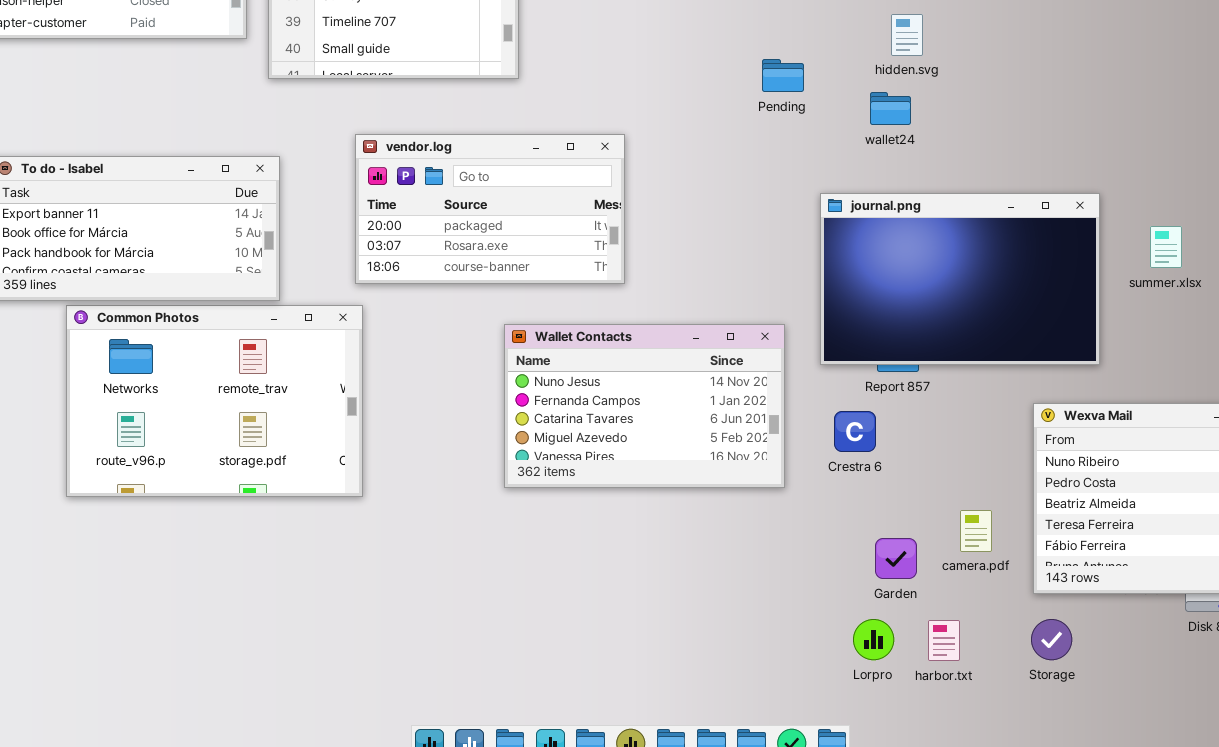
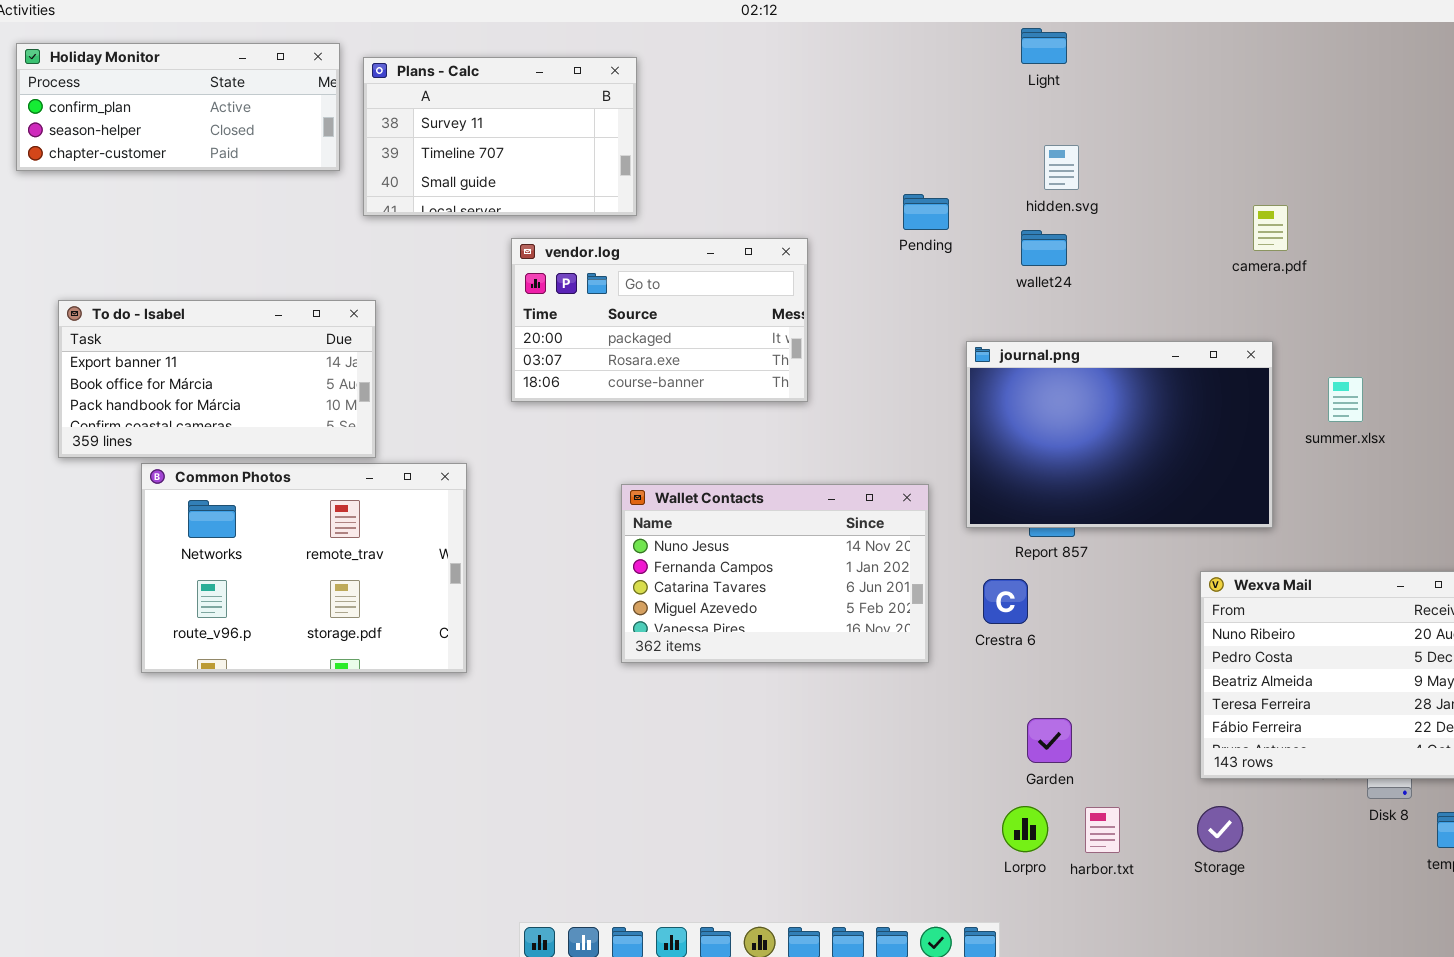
vendor.log: [355,134,625,284] -> [511,238,808,402], moved
camera.pdf: [960,510,992,552] -> [1253,205,1288,251], moved

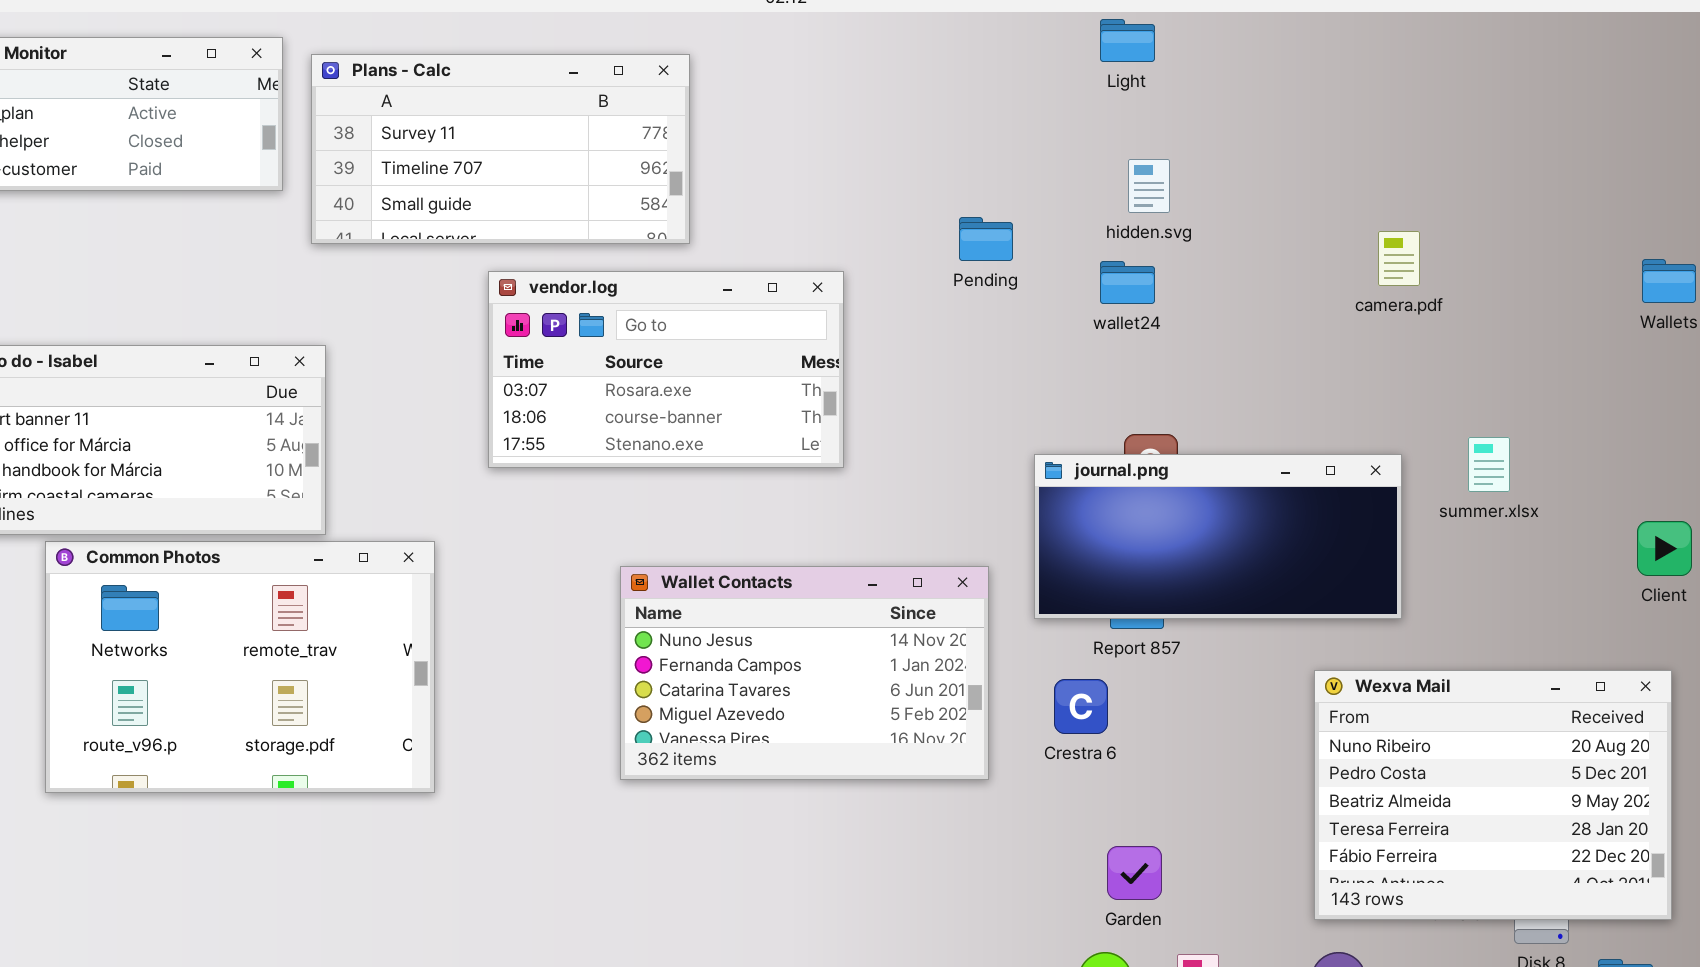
Plans - Calc: [363,57,637,216] -> [311,54,690,244], resized
vendor.log: [511,238,808,402] -> [488,271,844,468], scrolled down 1 row
journal.png: [966,341,1273,528] -> [1034,454,1402,619], resized

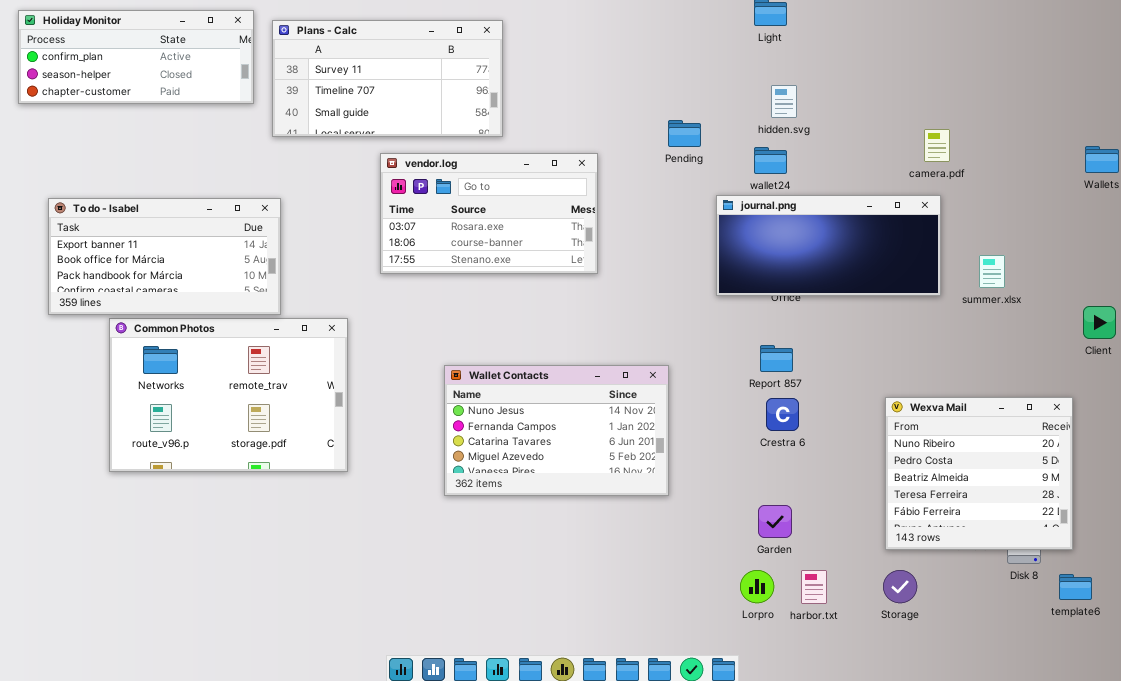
journal.png: [1034,454,1402,619] -> [716,195,941,296], moved
Wallet Contacts: [620,566,989,780] -> [444,365,669,496], moved
Wexva Mail: [1314,670,1672,920] -> [885,397,1073,550], resized
Crestra 6: [1054,679,1108,734] -> [766,398,799,431], moved

